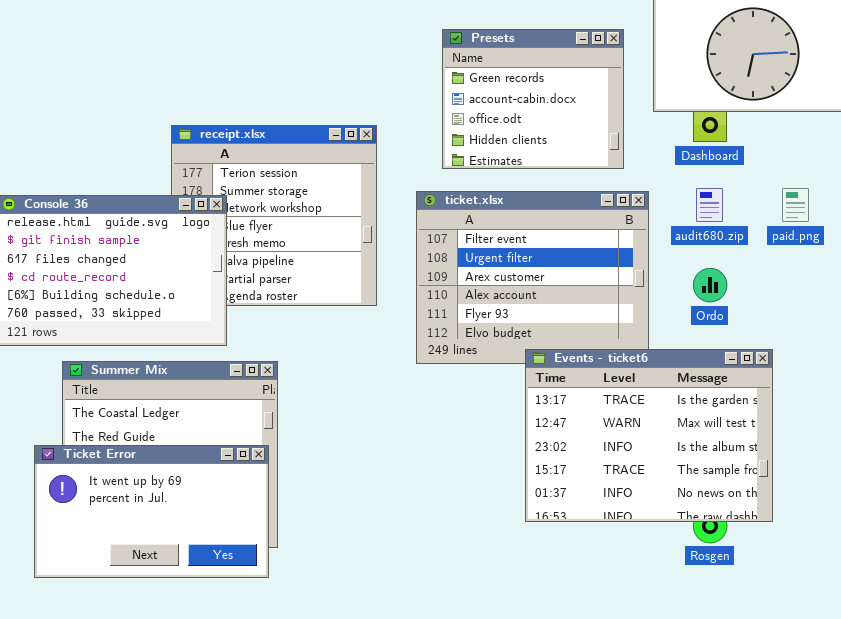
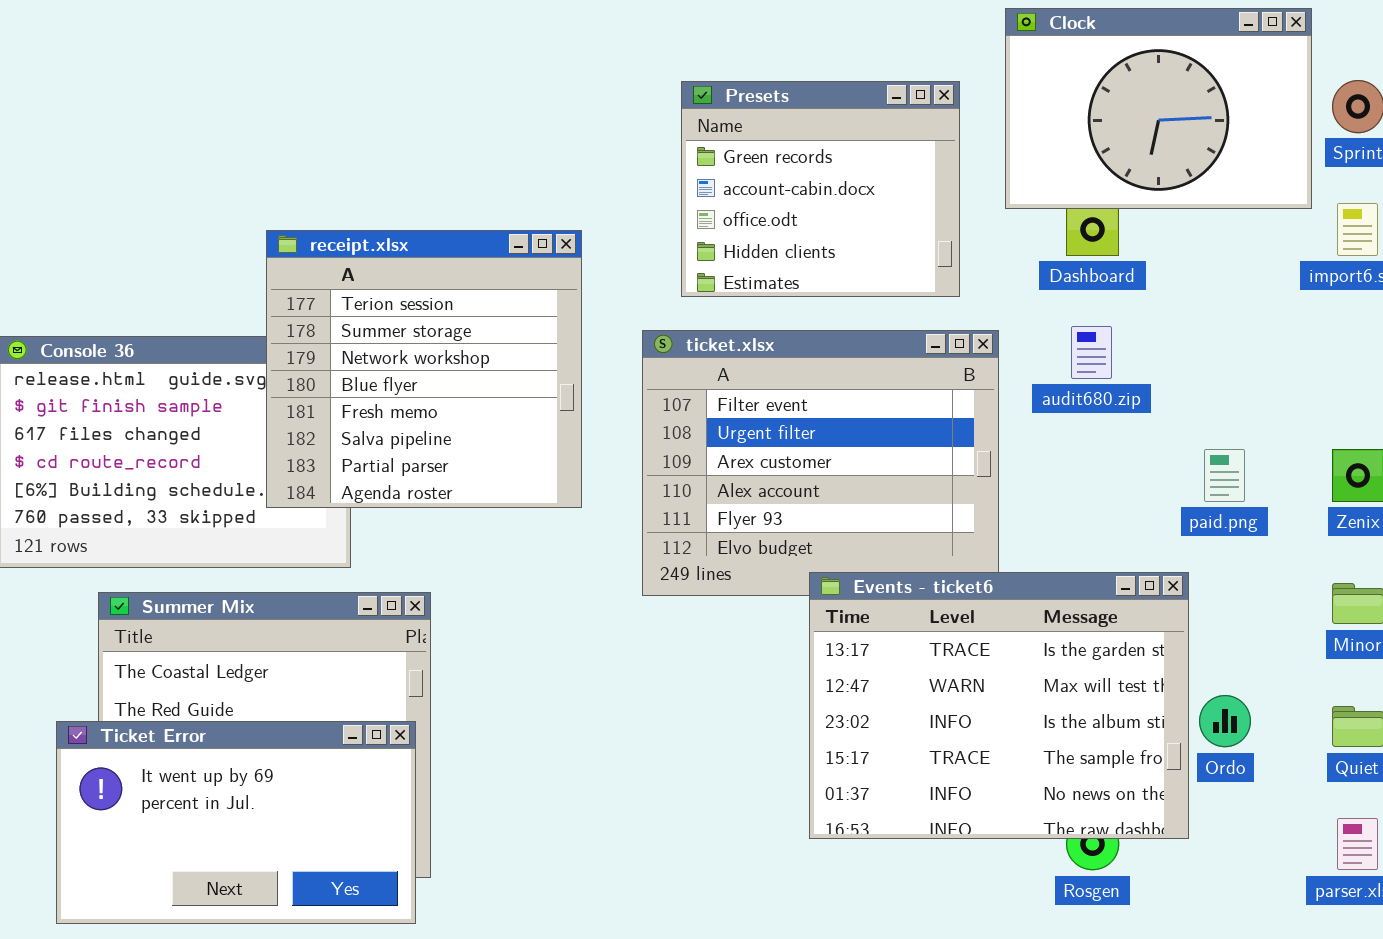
receipt.xlsx: [171,125,377,306] -> [266,230,582,508], raised
paid.png: [782,188,809,222] -> [1204,449,1245,502], moved
Ordo: [693,268,727,302] -> [1199,695,1251,747], moved

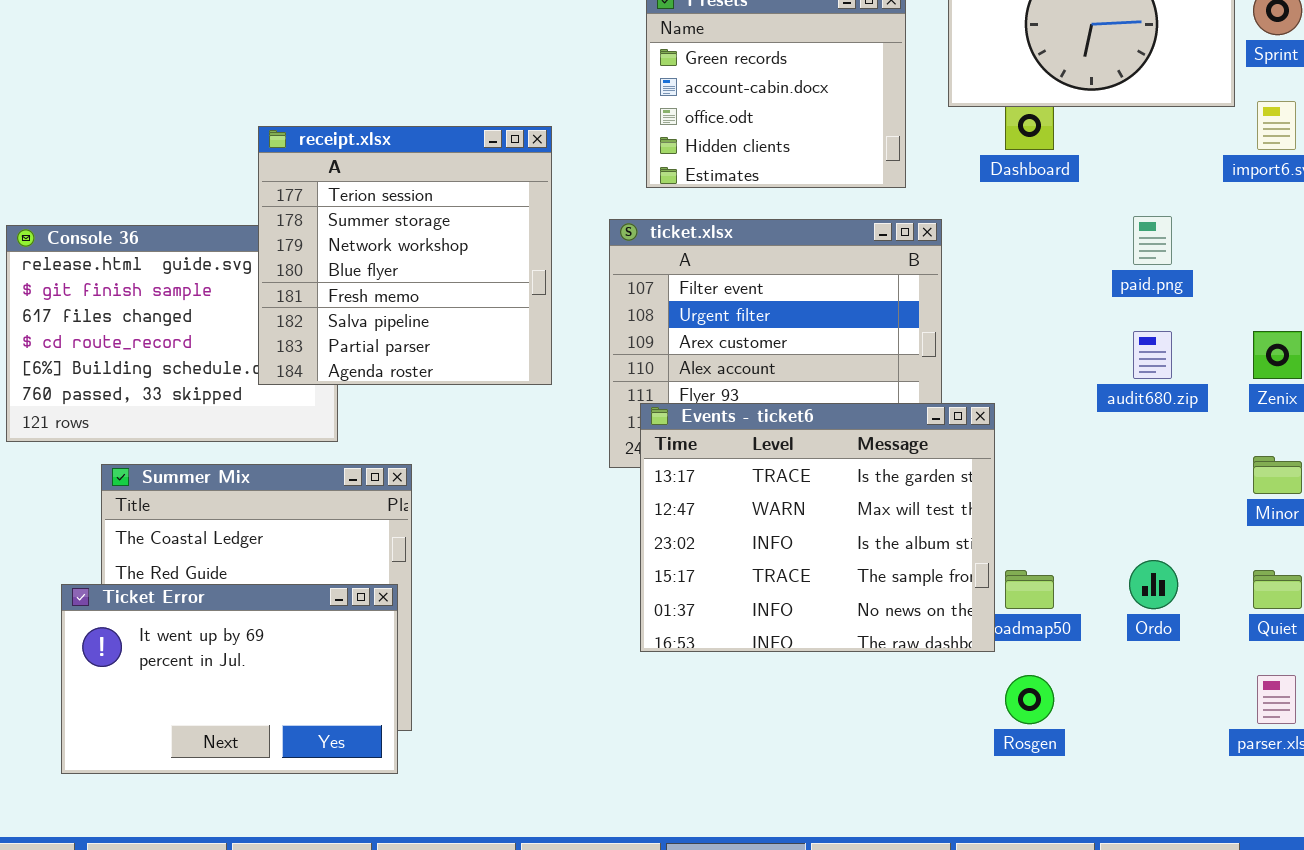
audit680.zip: [1071,326,1112,379] -> [1133,331,1172,379], moved
paid.png: [1204,449,1245,502] -> [1133,216,1172,265], moved
Events - ticket6: [809,572,1189,839] -> [640,403,995,652], moved

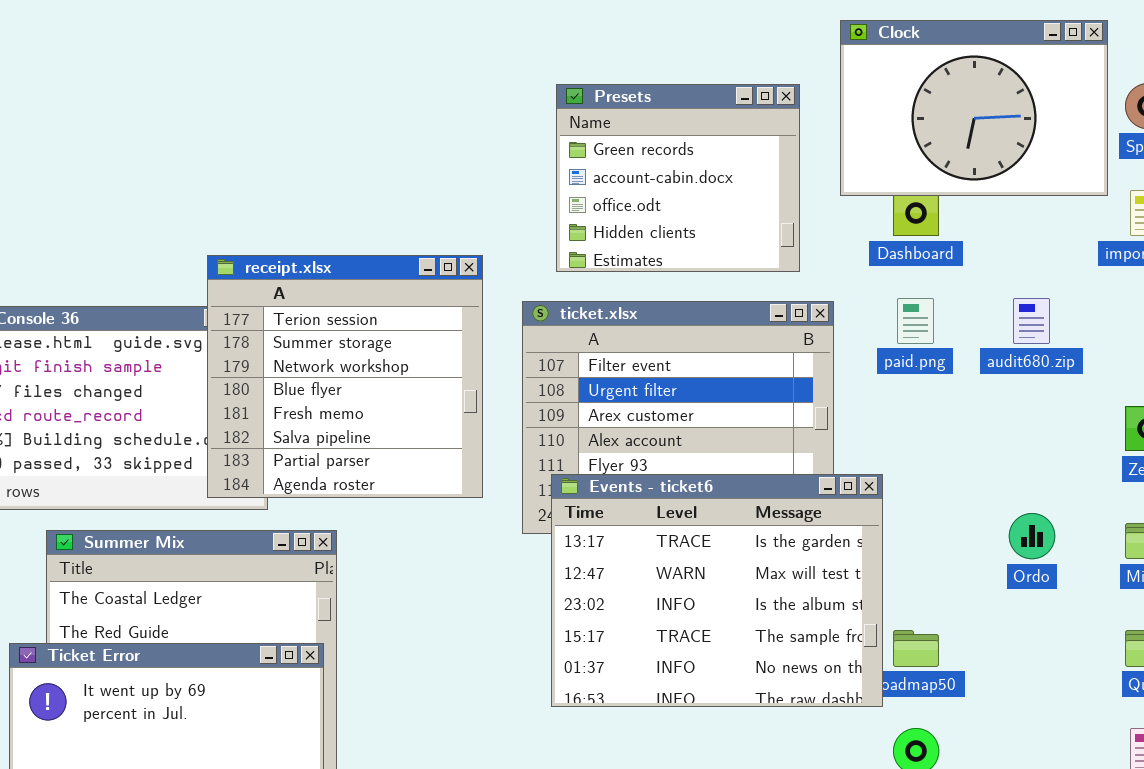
receipt.xlsx: [258,126,552,385] -> [207,255,483,498], moved
paid.png: [1133,216,1172,265] -> [897,298,934,344], moved
audit680.zip: [1133,331,1172,379] -> [1013,298,1050,344], moved
Ordo: [1129,560,1178,609] -> [1009,513,1055,559], moved

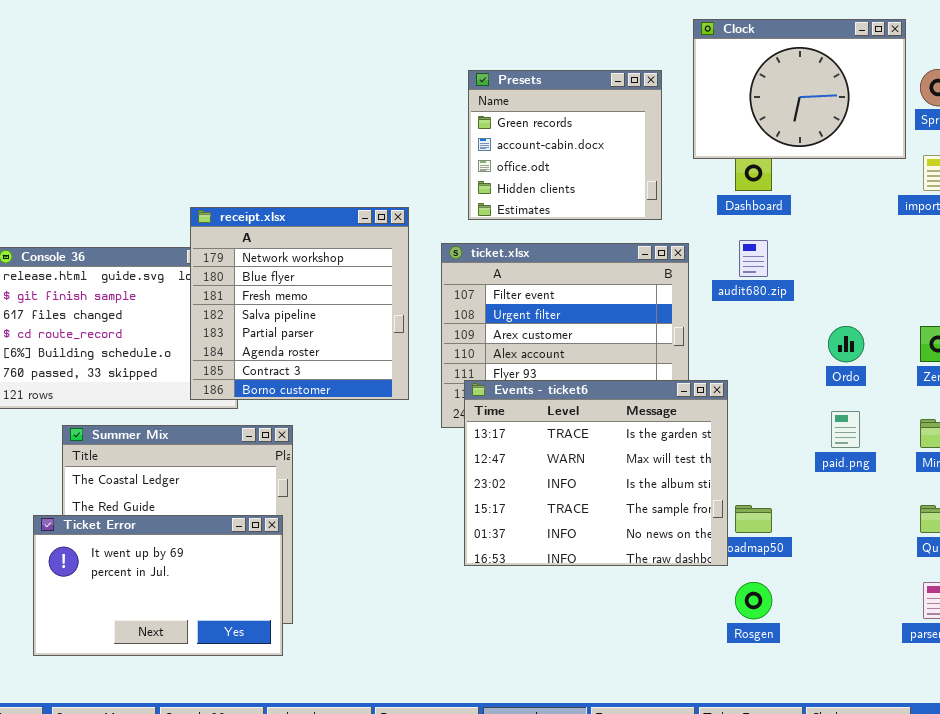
receipt.xlsx: [207,255,483,498] -> [190,207,409,400], scrolled down 2 rows
paid.png: [897,298,934,344] -> [831,411,860,448], moved
audit680.zip: [1013,298,1050,344] -> [739,240,768,277], moved
Ordo: [1009,513,1055,559] -> [828,326,864,362], moved

